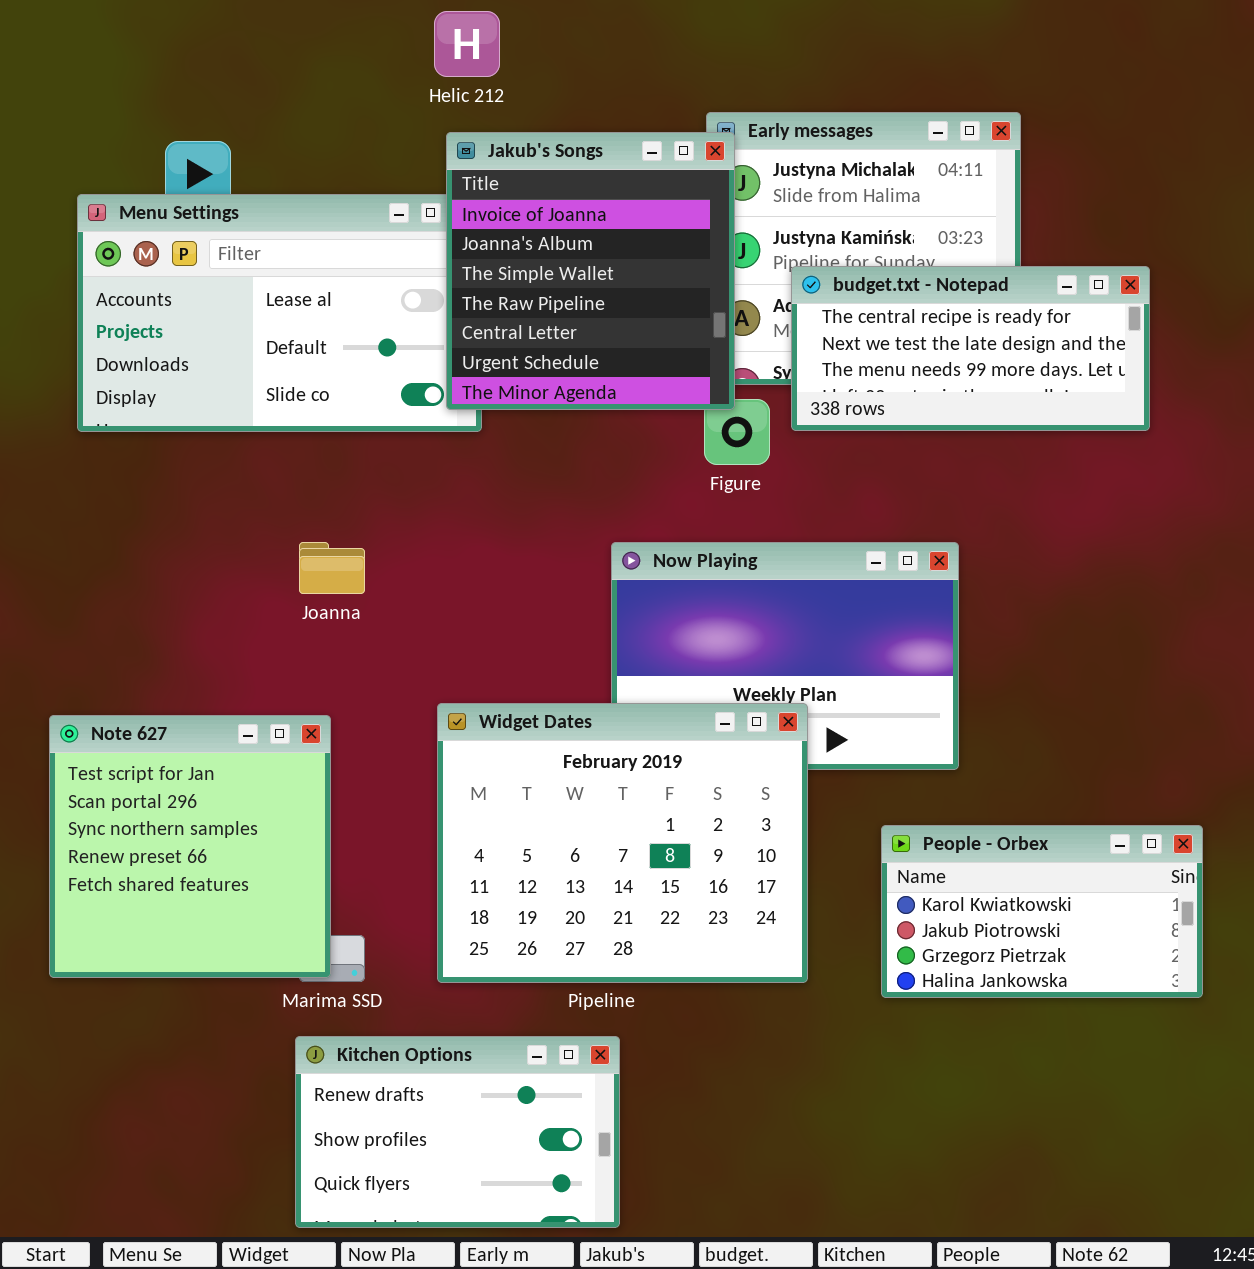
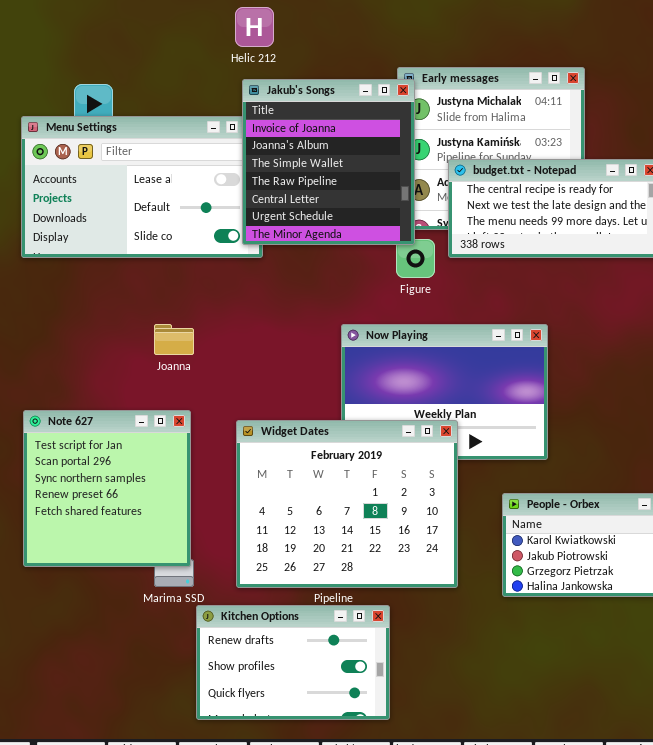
Note 627: [49,715,331,978] -> [23,410,191,567], moved
Kitchen Options: [295,1036,620,1228] -> [196,605,390,720], moved

